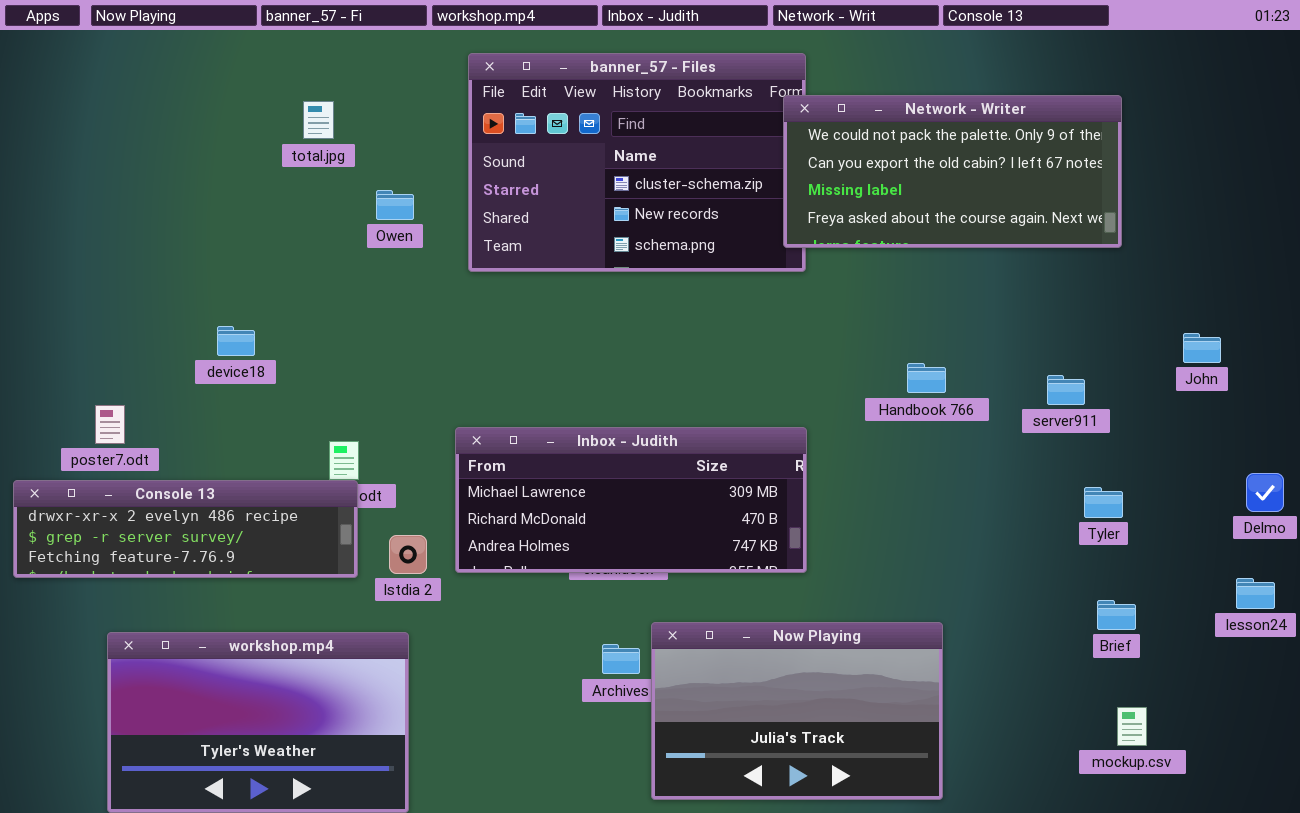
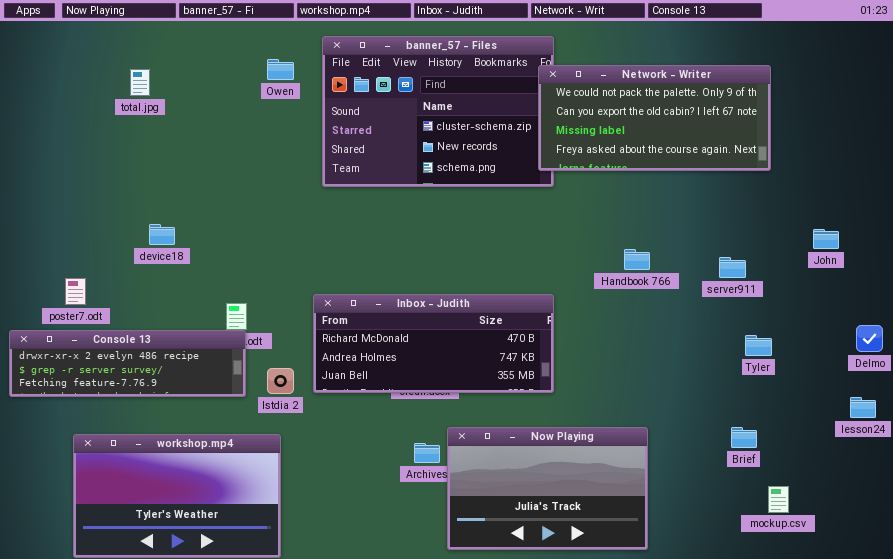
total.jpg: [303,101,334,139] -> [130,69,150,96], moved
Owen: [376,190,414,220] -> [267,59,294,80], moved
Inbox - Judith: [455,427,807,573] -> [313,294,554,393], scrolled down 1 row
Brief: [1097,600,1136,630] -> [731,427,757,448], moved

